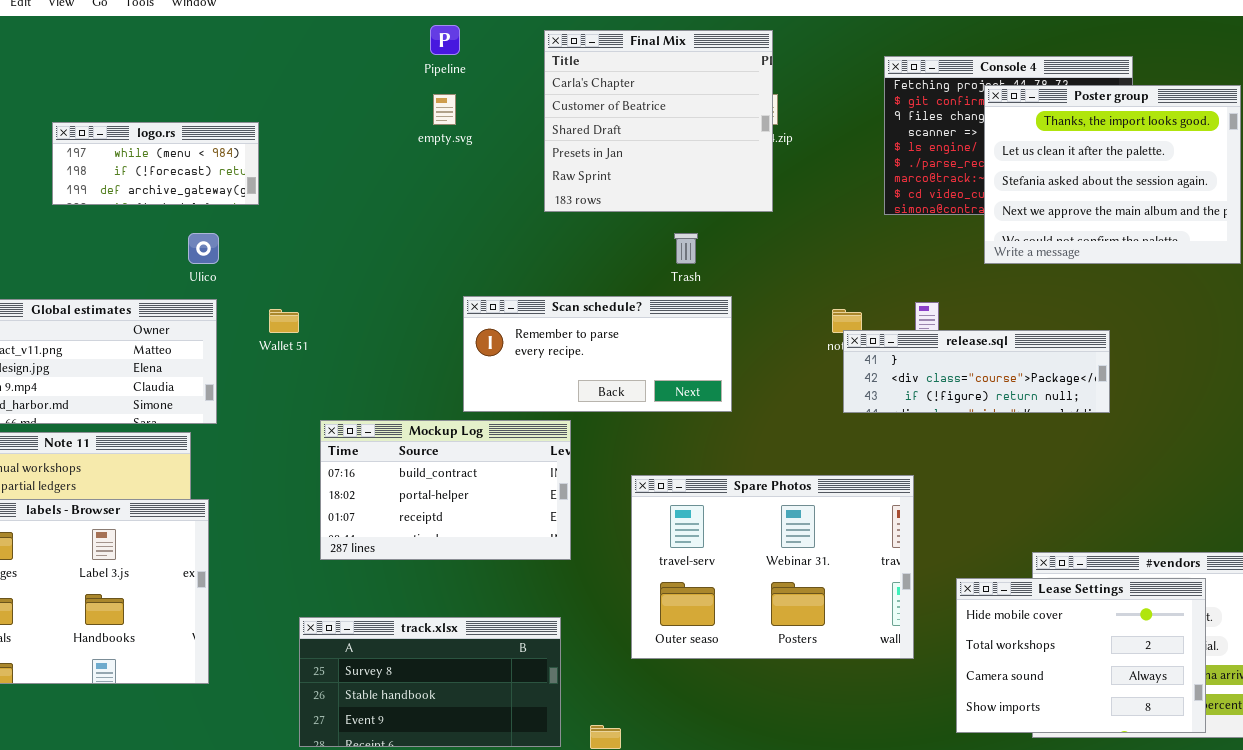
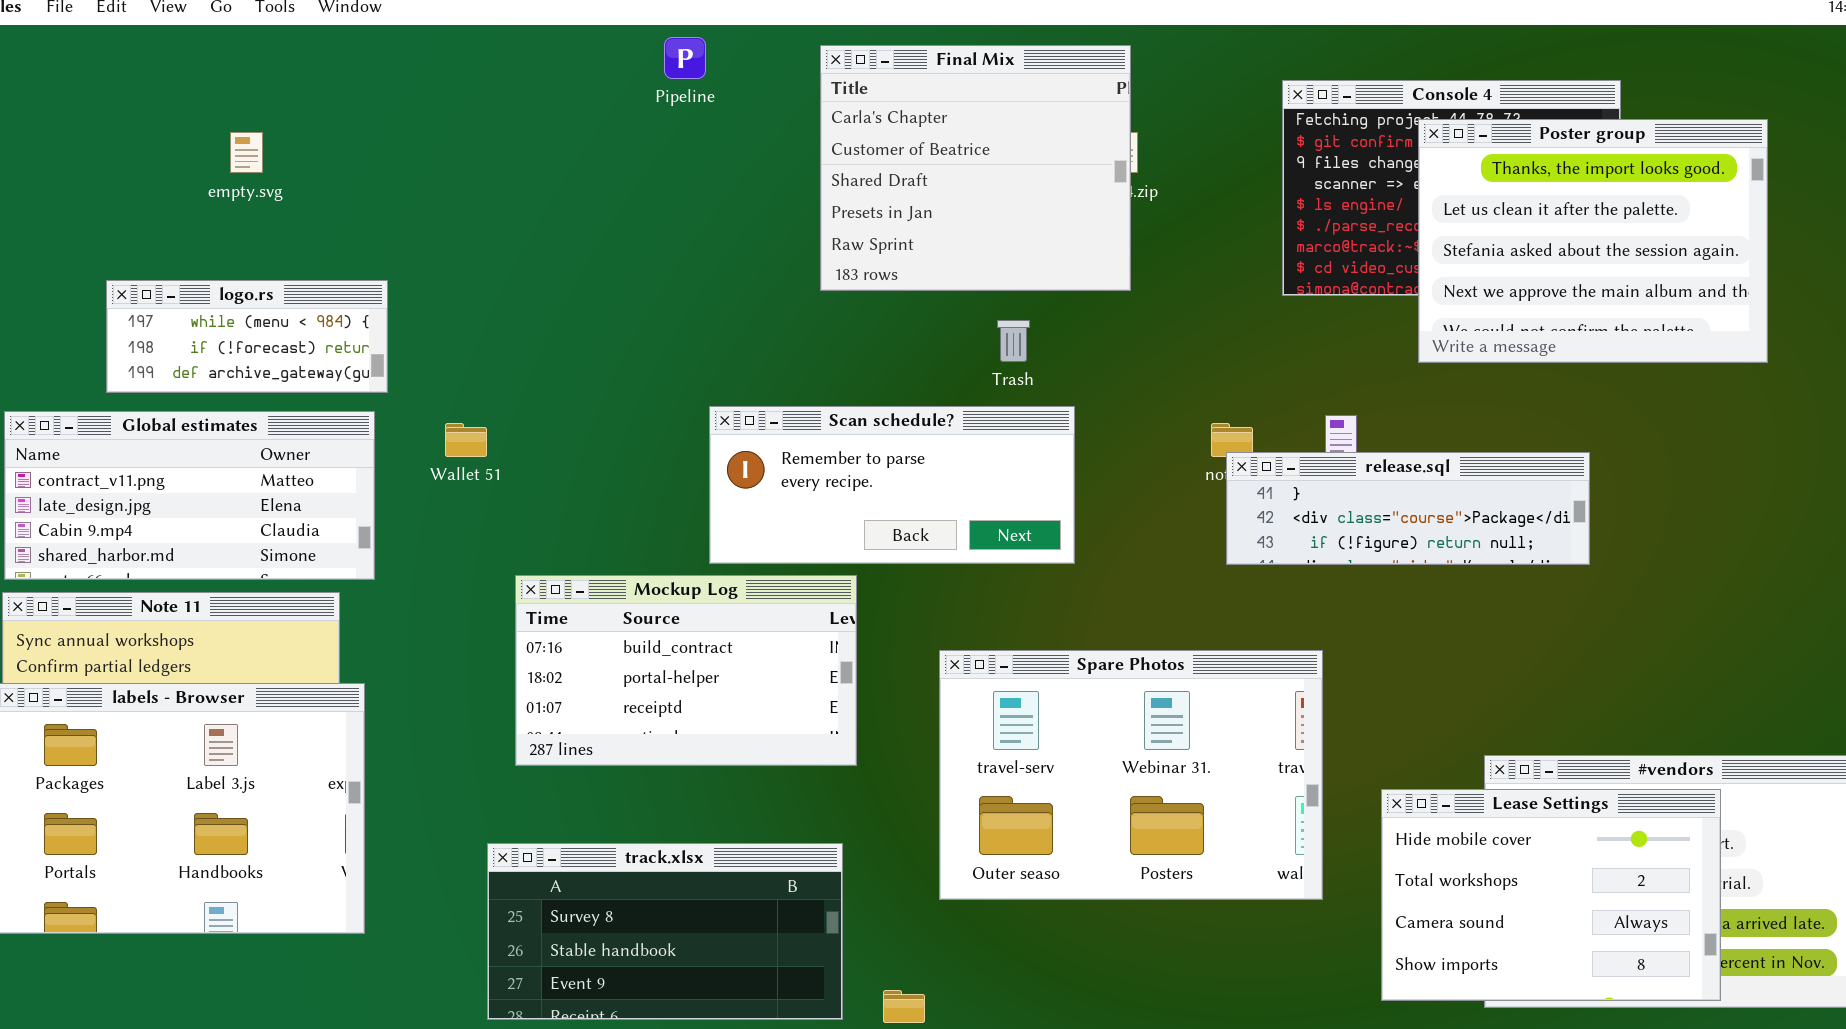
empty.svg: [433,94,456,125] -> [230,132,263,173], moved
logo.rs: [52,122,259,205] -> [106,280,388,393], moved

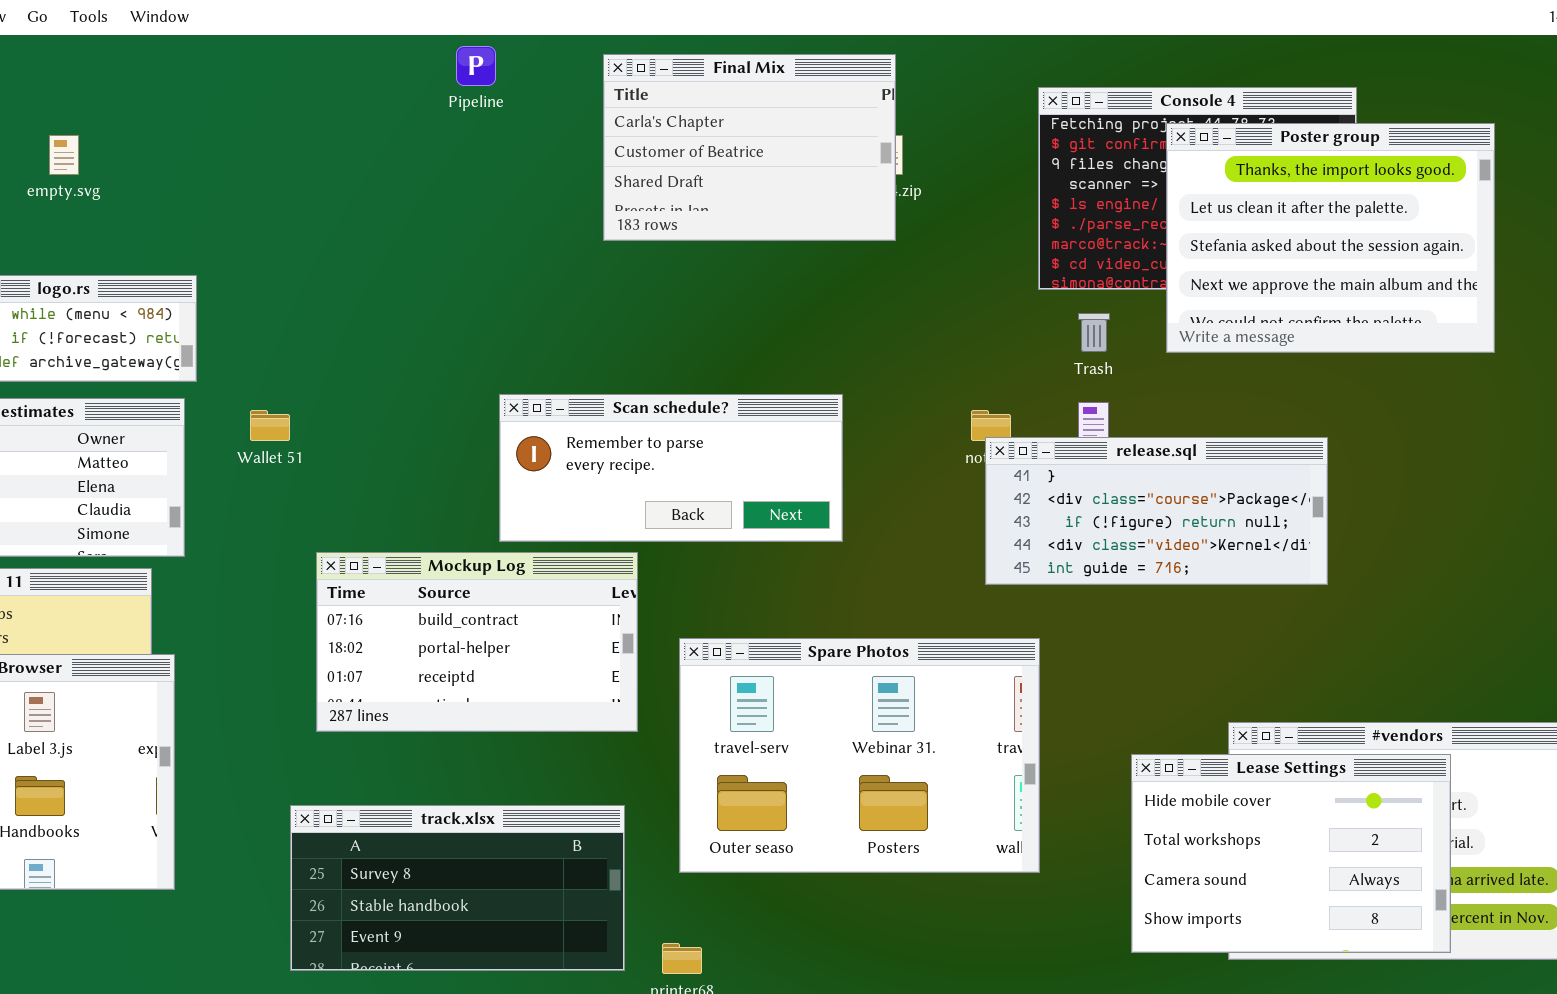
Final Mix: [820,45,1131,291] -> [603,54,896,241], resized
Trash: [997,320,1030,362] -> [1078,313,1110,352], moved
release.sql: [1226,452,1590,565] -> [985,437,1328,585], resized
Spare Photos: [939,650,1323,900] -> [679,638,1040,873], moved

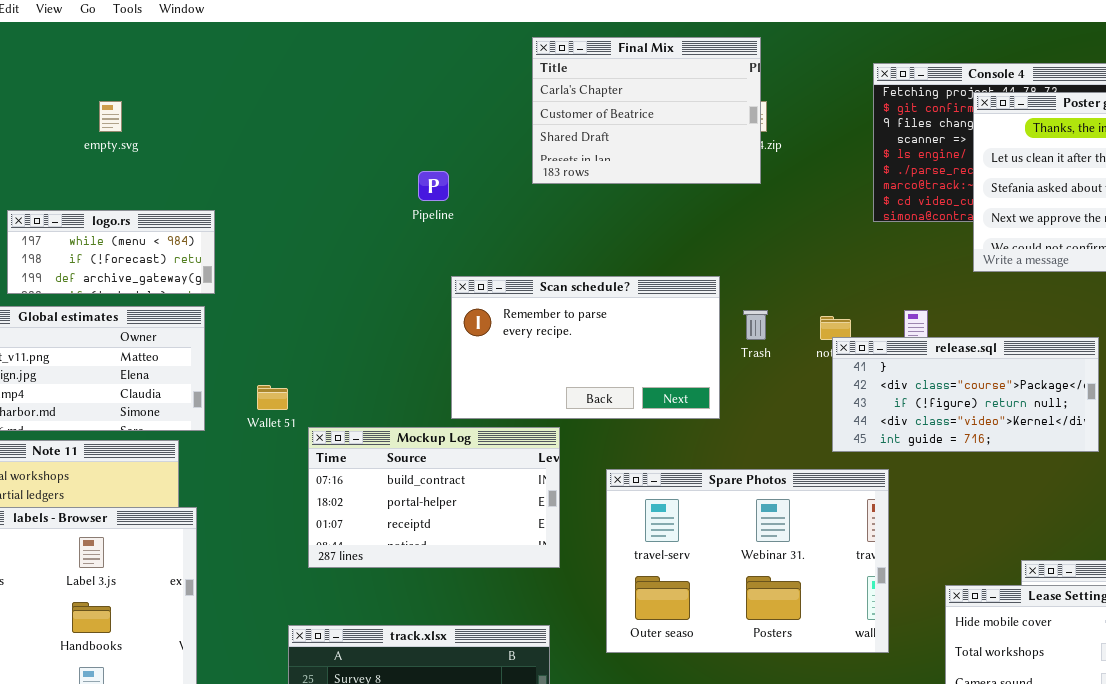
Pipeline: [456,46,496,86] -> [418,171,449,201], moved
Trash: [1078,313,1110,352] -> [743,310,768,340], moved
Scan schedule?: [499,394,843,542] -> [451,276,720,419], resized
Wallet 51: [250,410,290,441] -> [257,385,288,410], moved
Spare Photos: [679,638,1040,873] -> [606,469,889,653], moved

